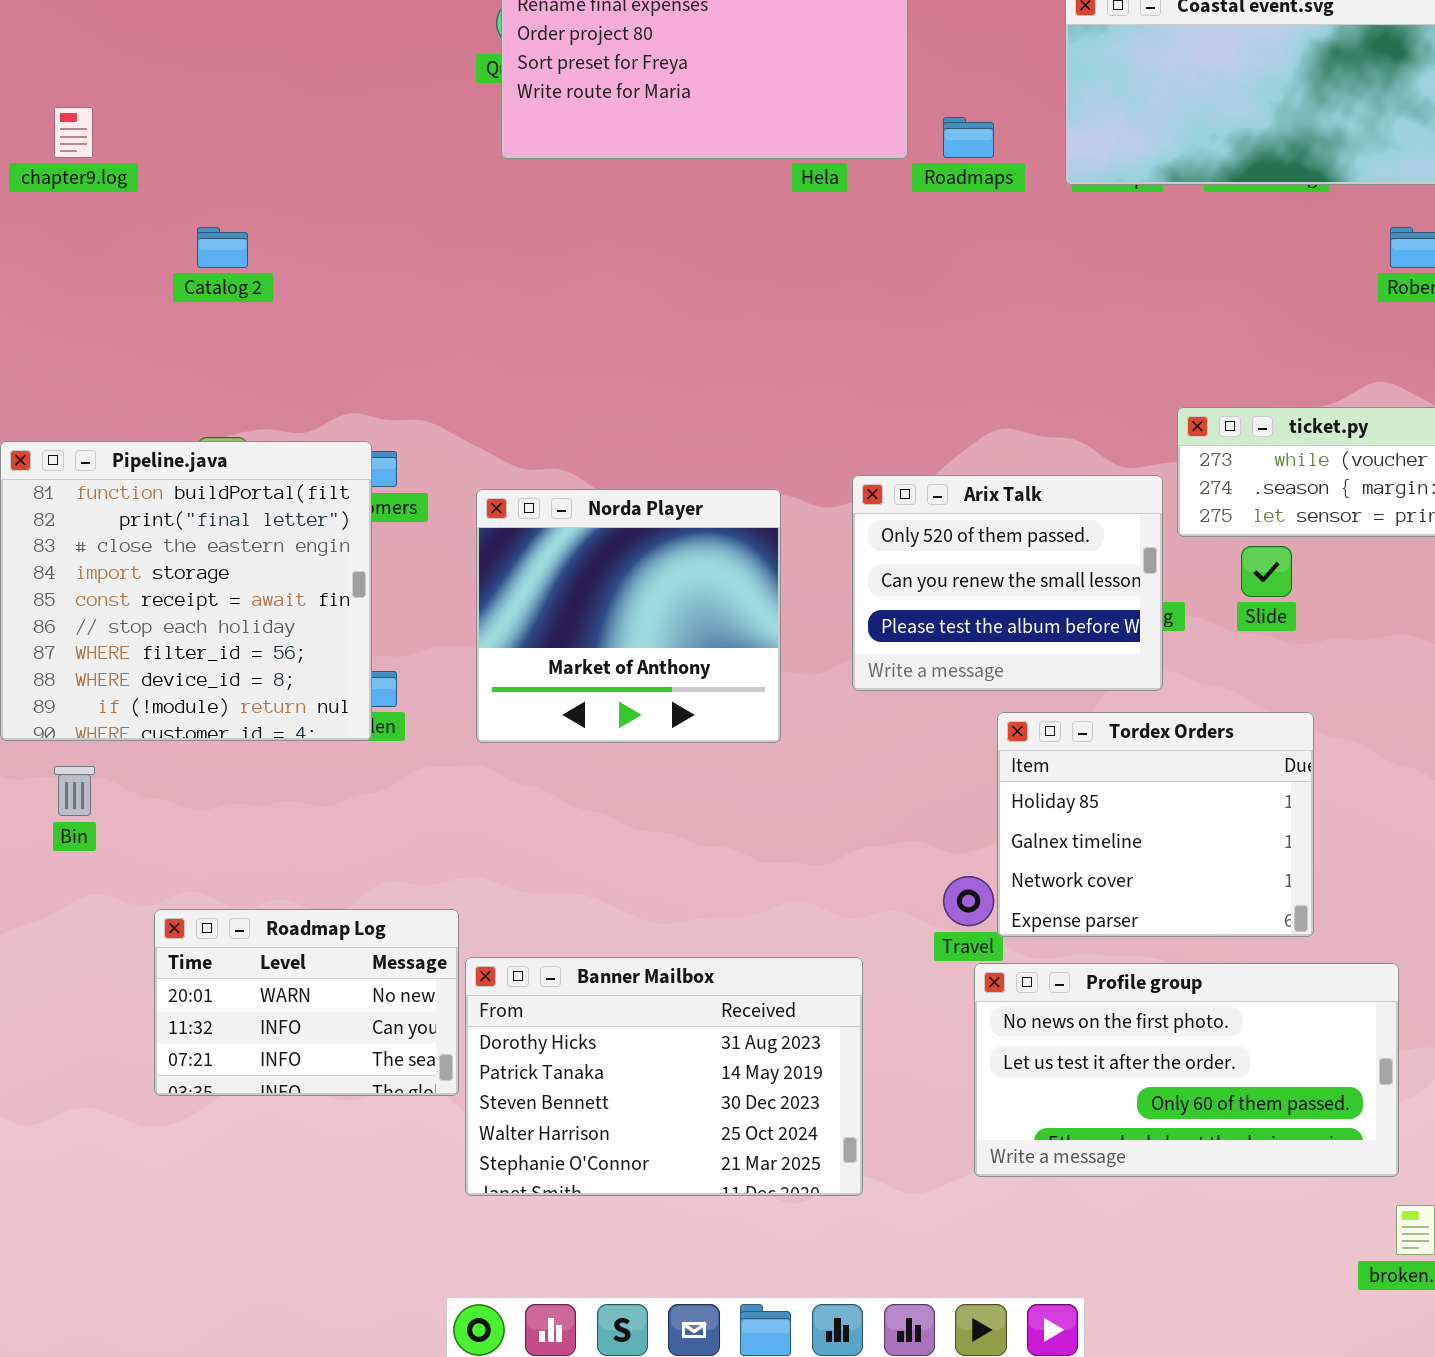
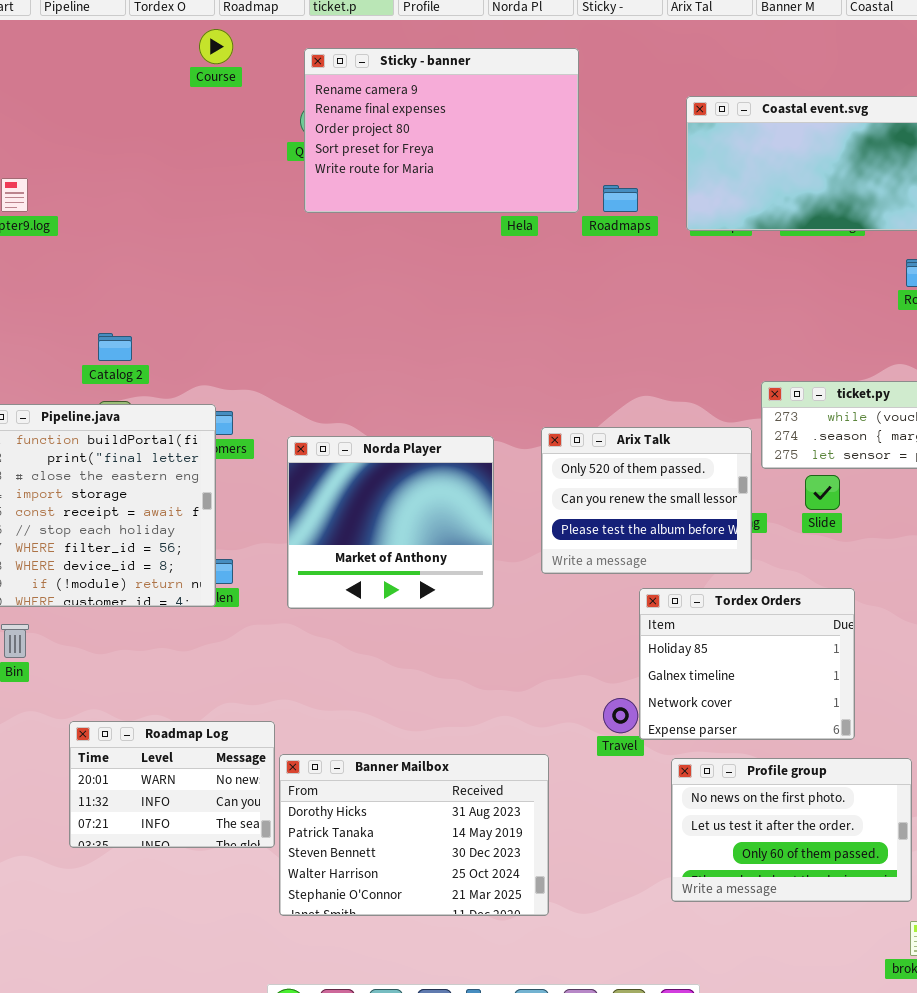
Catalog 2: [197,227,248,268] -> [98,333,132,361], moved
Profile group: [974,963,1399,1177] -> [671,758,912,902], resized

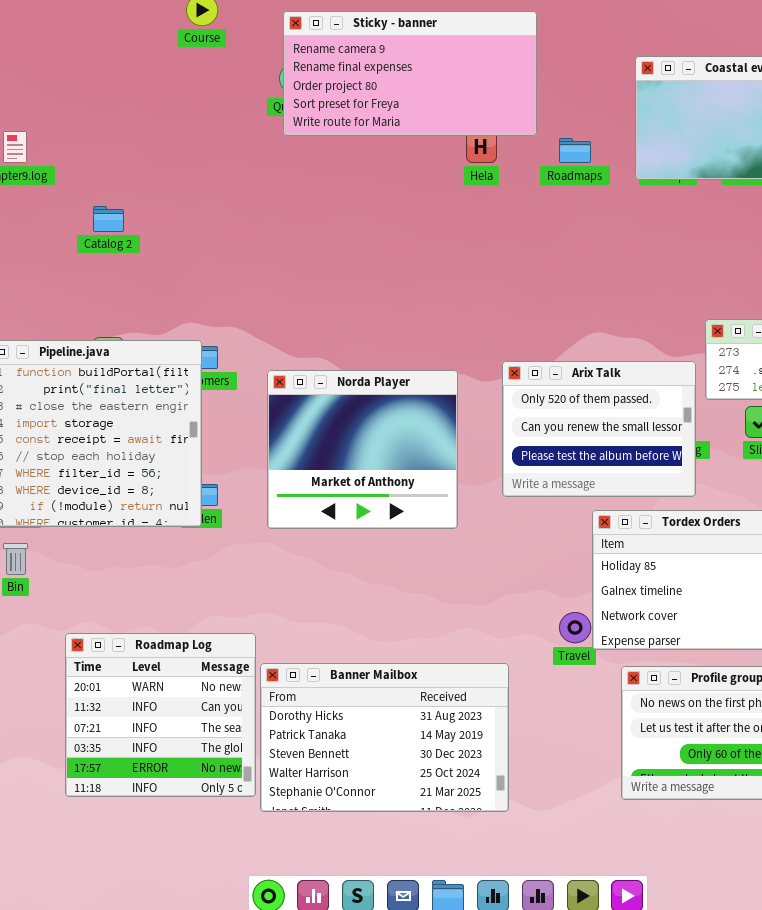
Sticky - banner: [304,48,579,213] -> [283,11,537,136], resized
Catalog 2: [98,333,132,361] -> [93,206,124,232], moved
Roadmap Log: [69,721,275,848] -> [65,633,256,797], resized

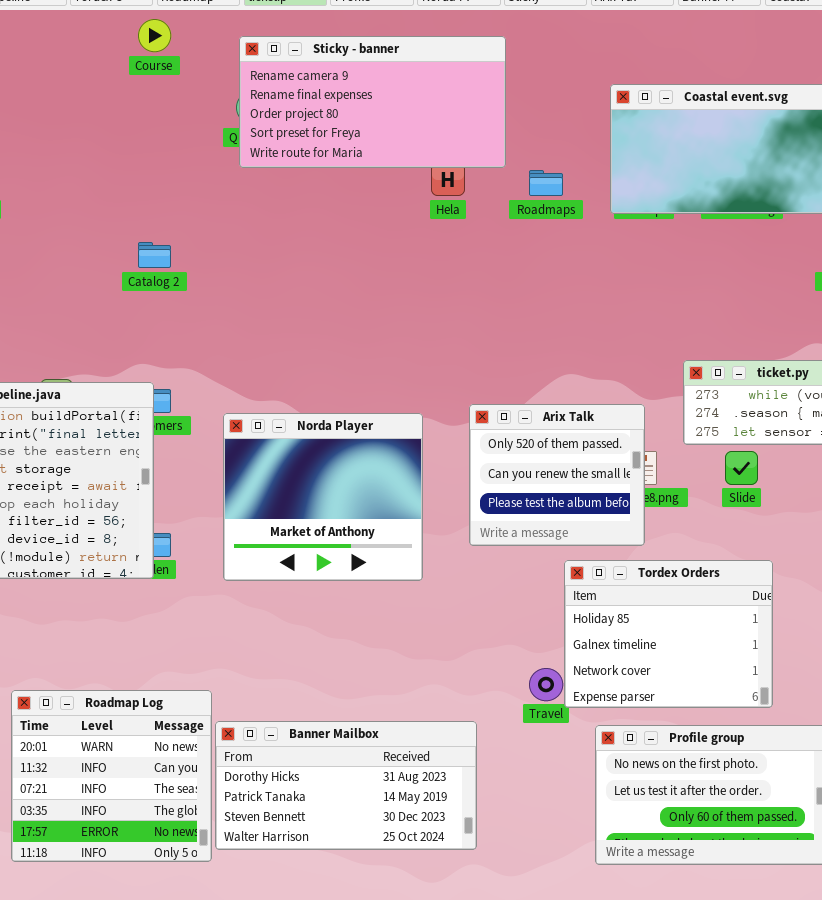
Catalog 2: [93,206,124,232] -> [138,242,171,268], moved
Arix Talk: [502,361,696,497] -> [469,404,645,546], resized
Banner Mailbox: [260,663,509,812] -> [215,721,477,850], resized

